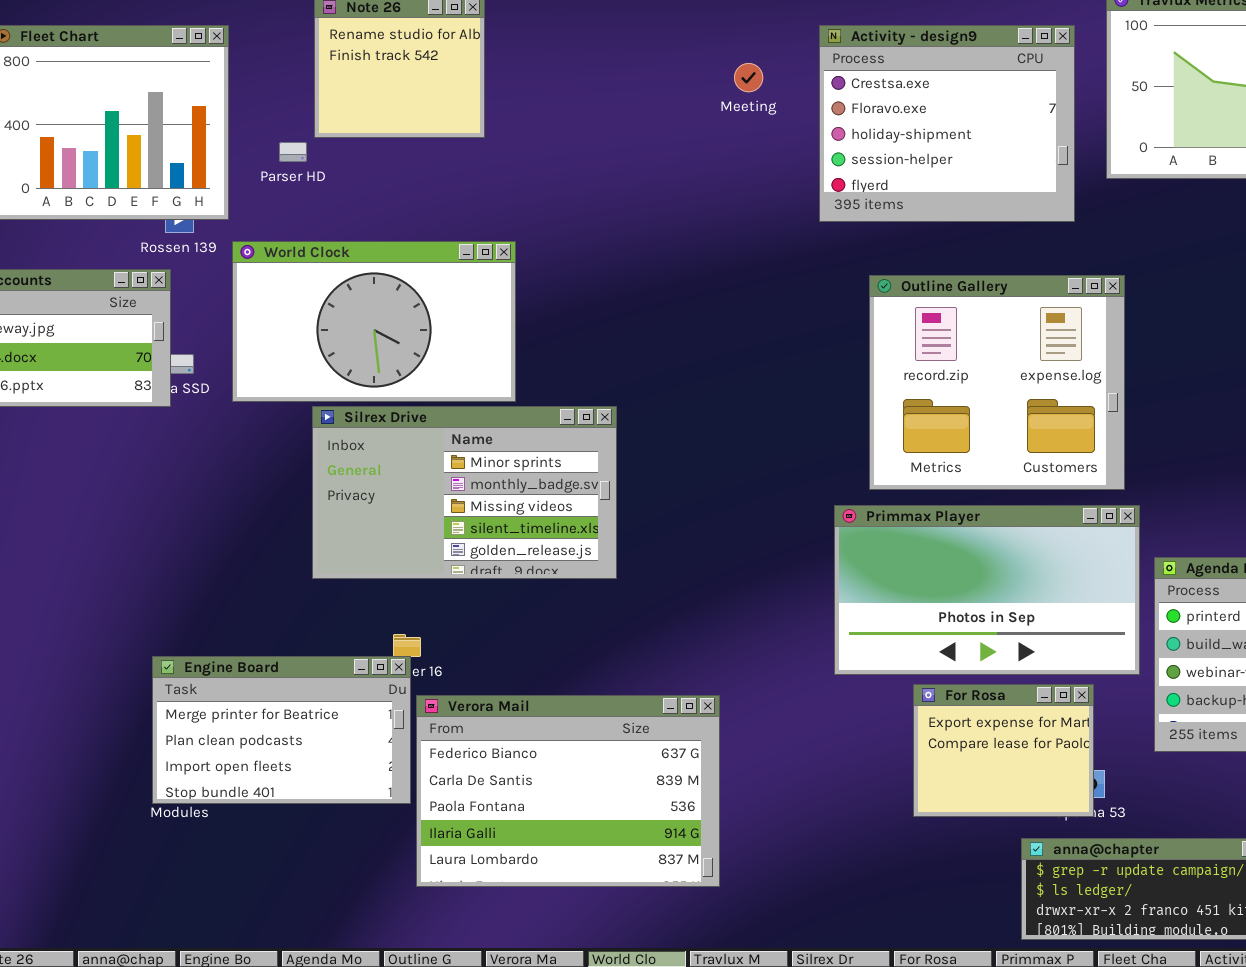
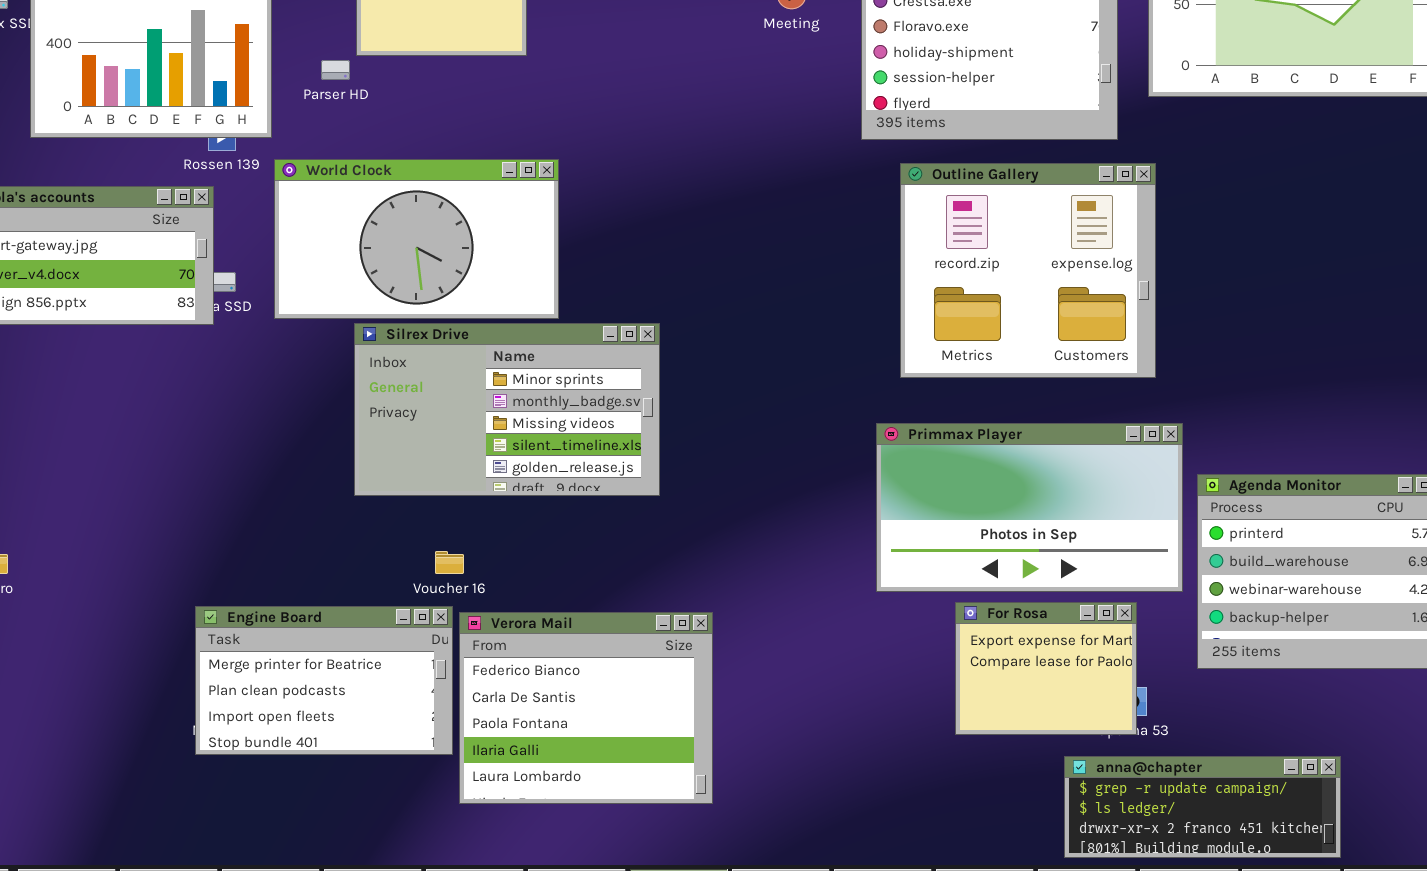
Outline Gallery: [869,275,1125,490] -> [900,163,1156,378], moved
Engine Board: [152,656,411,804] -> [195,606,453,755], moved
Verora Mail: [416,695,720,887] -> [459,612,713,804], resized

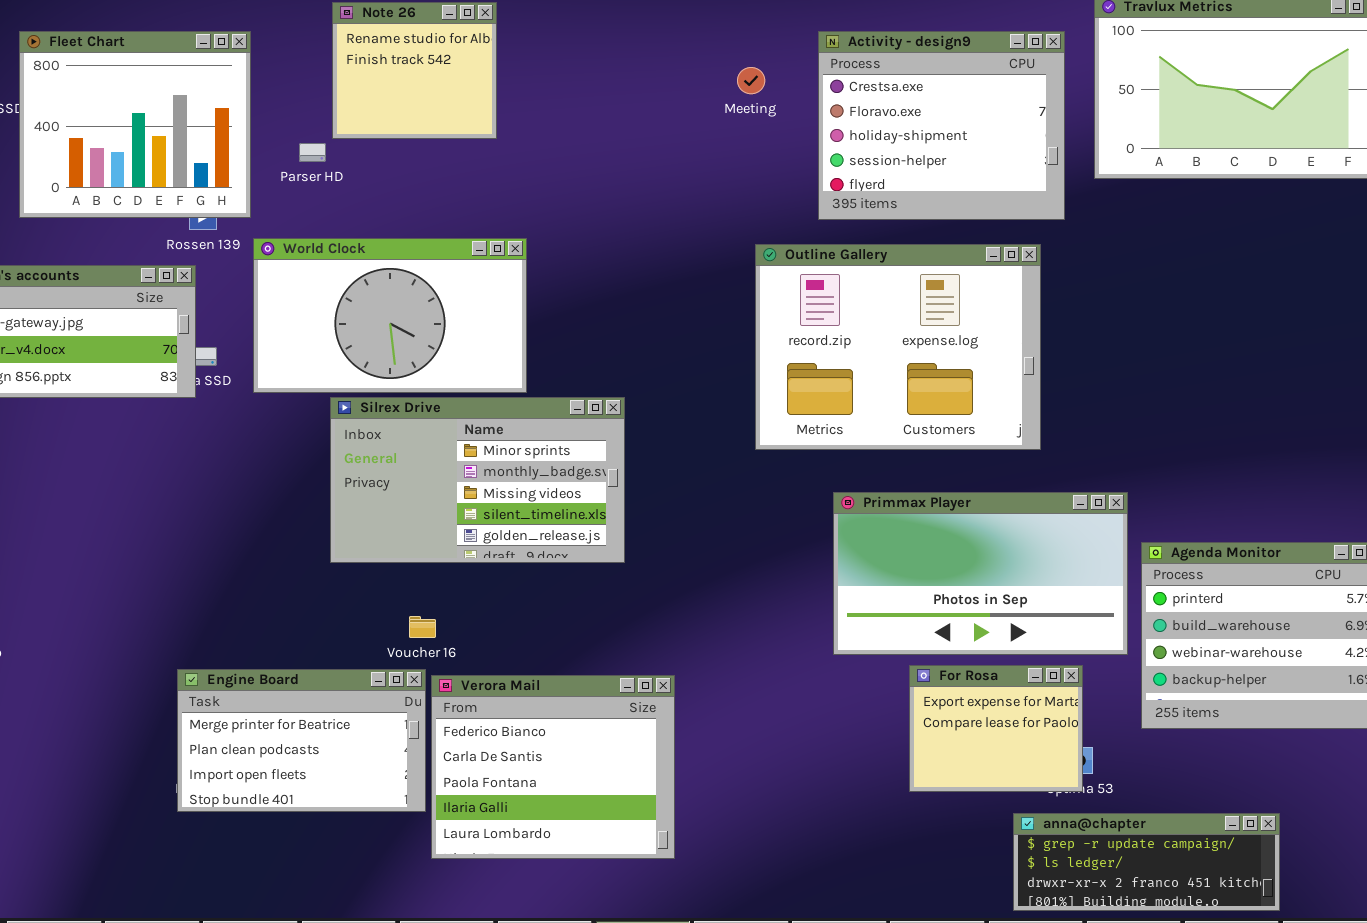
Outline Gallery: [900,163,1156,378] -> [755,244,1041,450], moved, resized

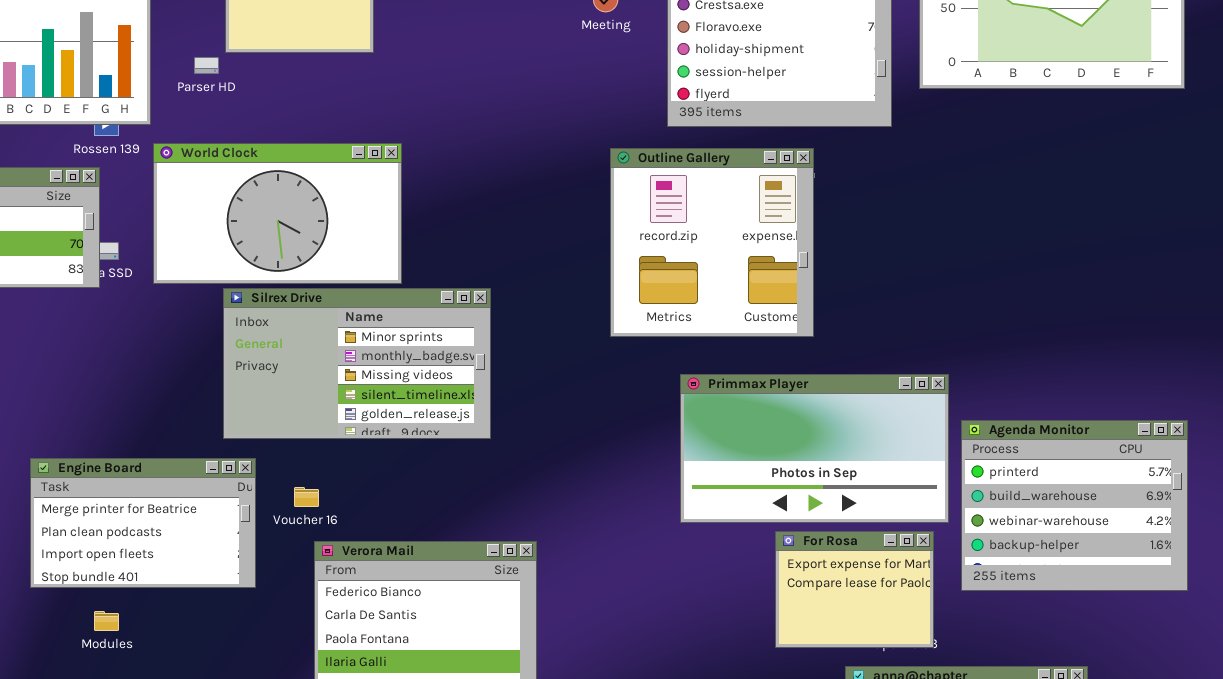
Outline Gallery: [755,244,1041,450] -> [610,148,814,337], resized
For Rosa: [909,665,1083,792] -> [775,531,934,648], moved
Engine Board: [177,669,426,812] -> [30,458,256,588], moved

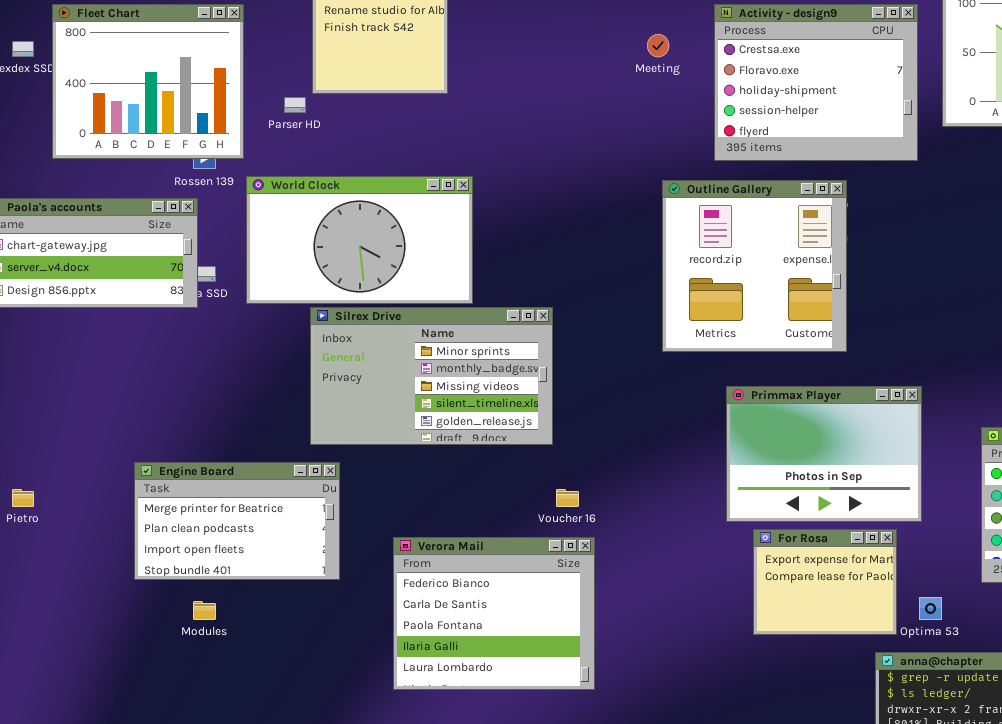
Primmax Player: [680,374,949,523] -> [726,386,922,522], resized
Voucher 16: [294,487,319,507] -> [556,489,579,507], moved
For Rosa: [775,531,934,648] -> [753,529,897,635], moved

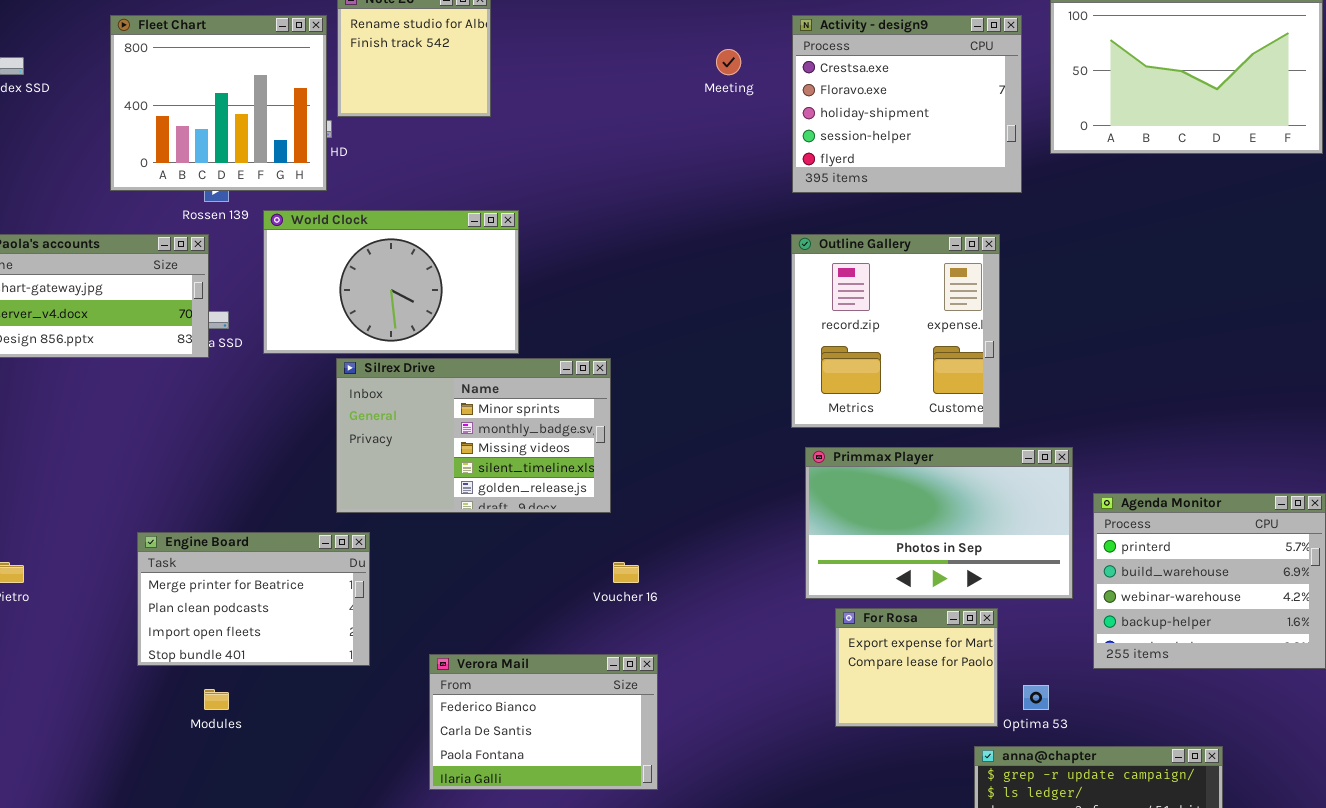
Fleet Chart: [52,4,244,159] -> [110,15,327,191], moved
Outline Gallery: [662,180,847,352] -> [791,234,1000,428], moved
Primmax Player: [726,386,922,522] -> [805,447,1073,599], resized
Verora Mail: [393,537,595,690] -> [429,654,658,790], resized

